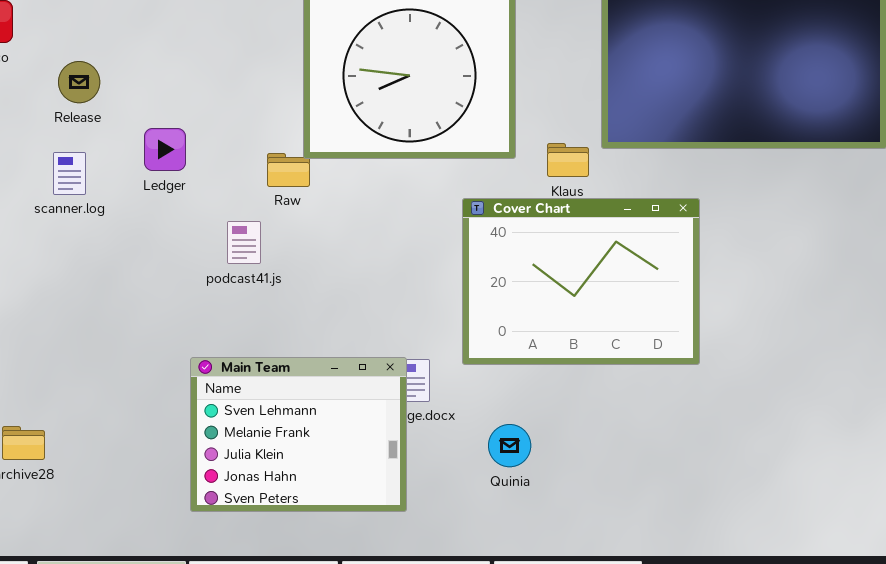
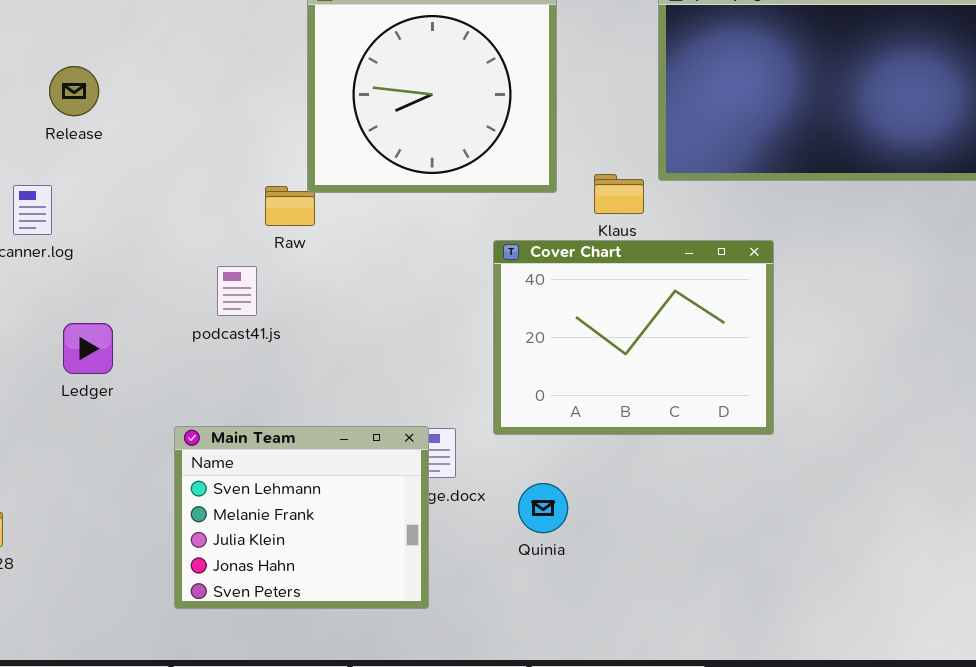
Release: [58,61,100,103] -> [49,66,99,116], moved
Ledger: [144,128,186,171] -> [63,323,113,374], moved
Quinia: [488,424,531,467] -> [518,483,568,533], moved

